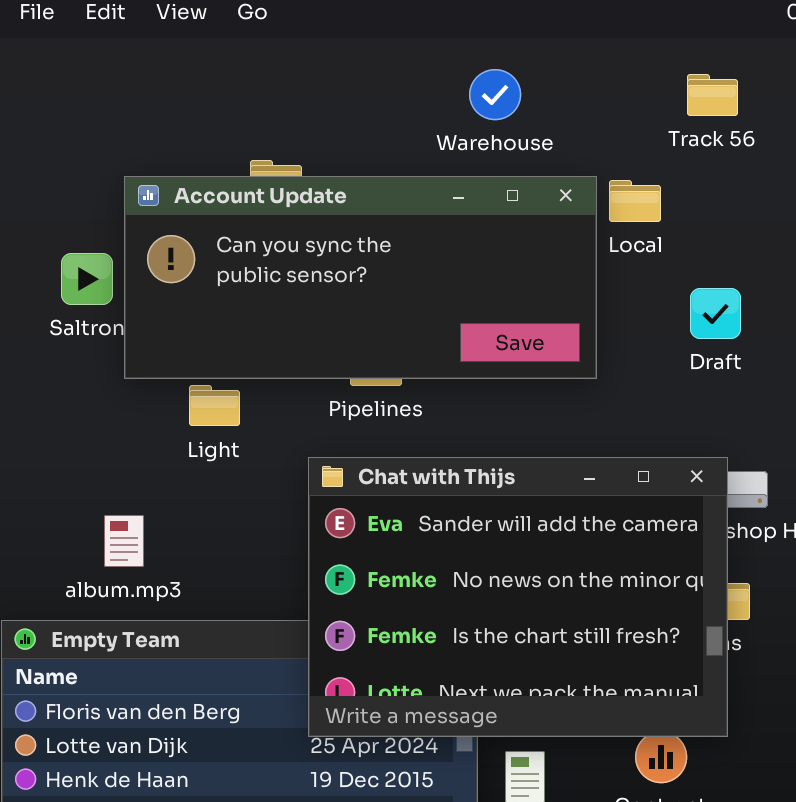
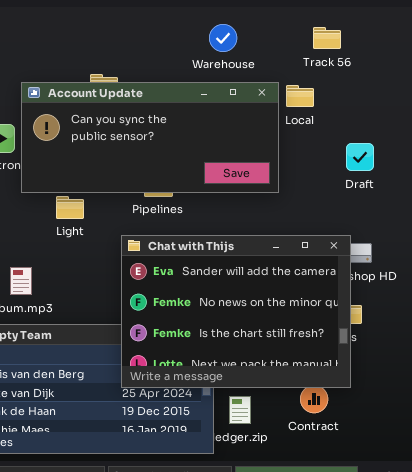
Track 56: [687,74,738,116] -> [313,27,341,49], moved
Draft: [690,288,741,339] -> [346,143,374,171], moved

